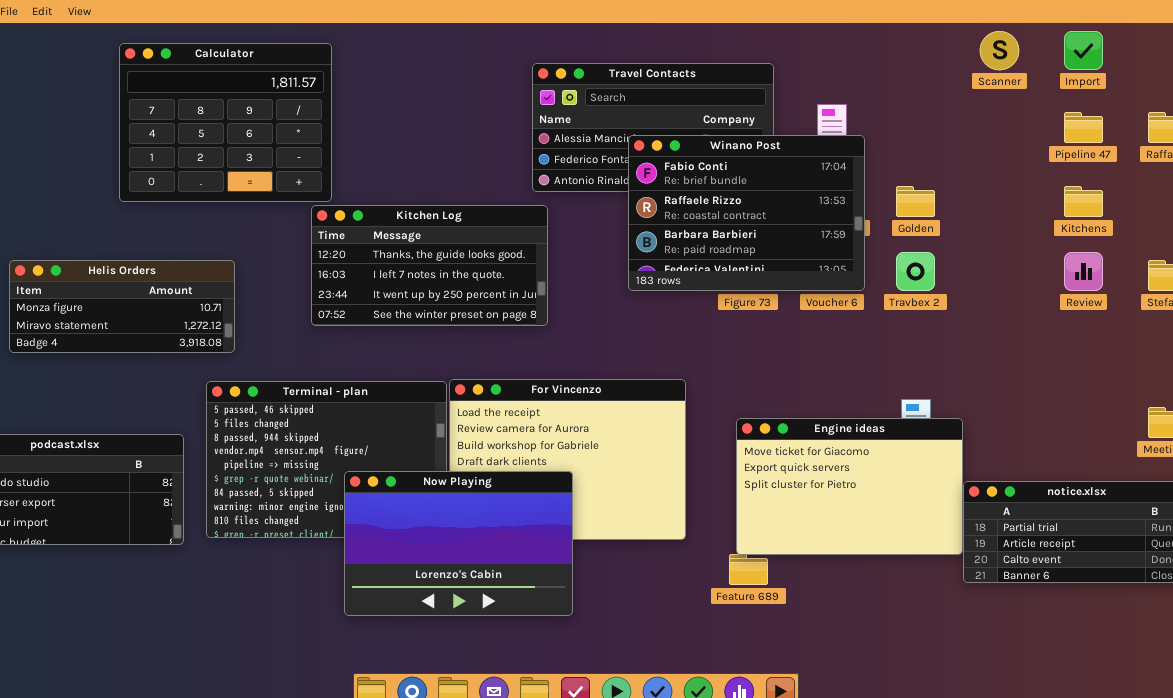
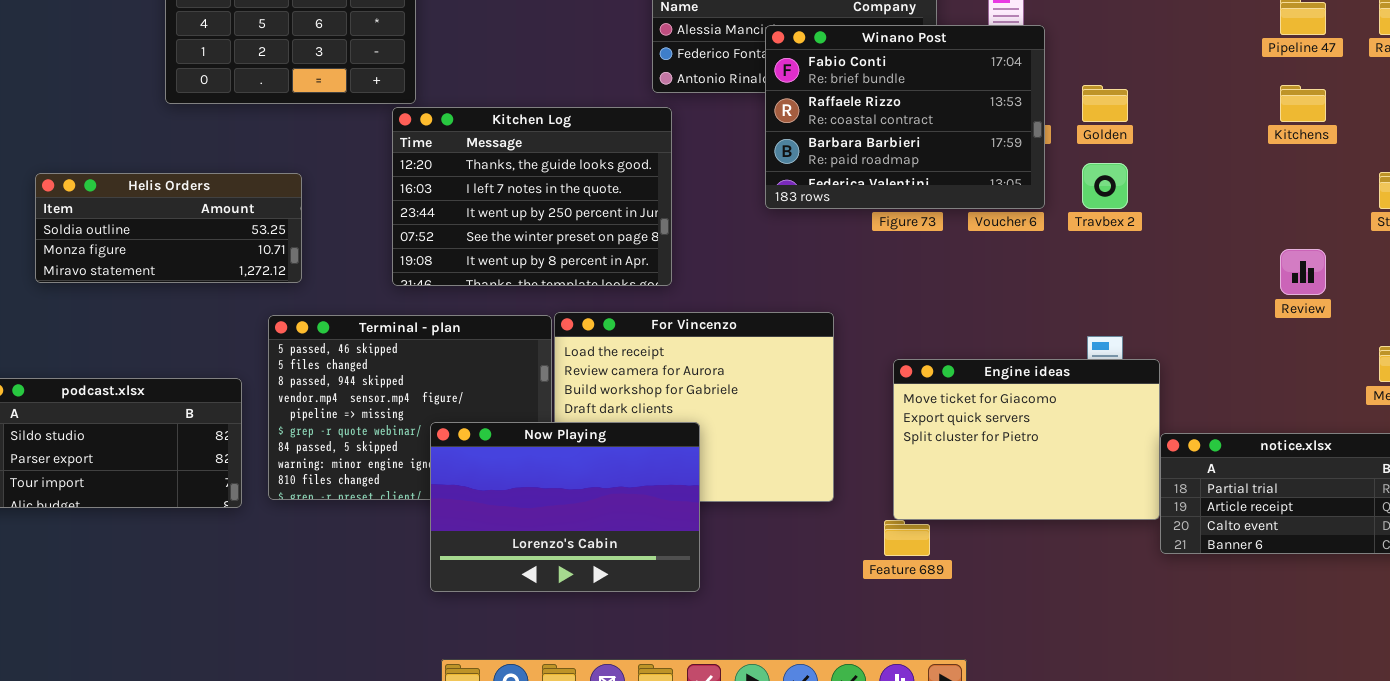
Kitchen Log: [311,205,548,326] -> [392,107,672,286], resized
Review: [1064,252,1103,291] -> [1280,249,1326,295], moved
Helis Orders: [9,260,235,353] -> [35,173,302,283], scrolled up 1 row

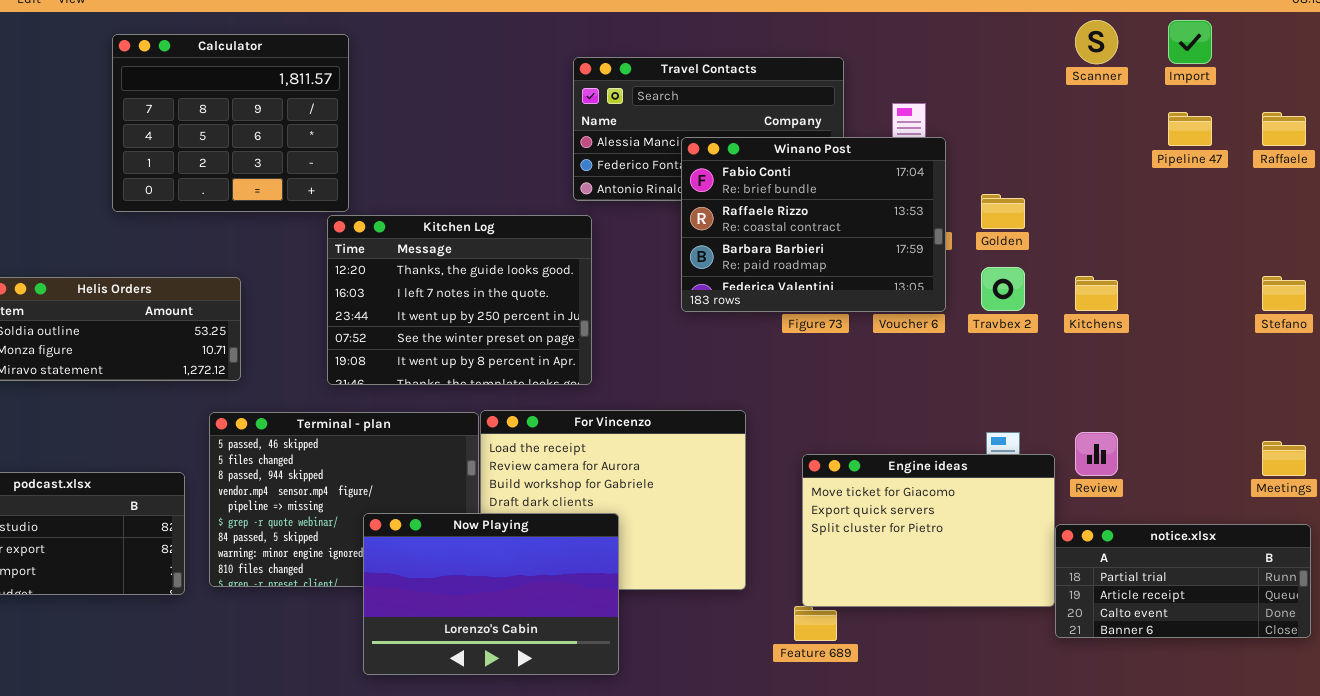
Kitchens: [1280,85,1326,122] -> [1075,276,1118,311], moved
Review: [1280,249,1326,295] -> [1075,432,1118,476], moved

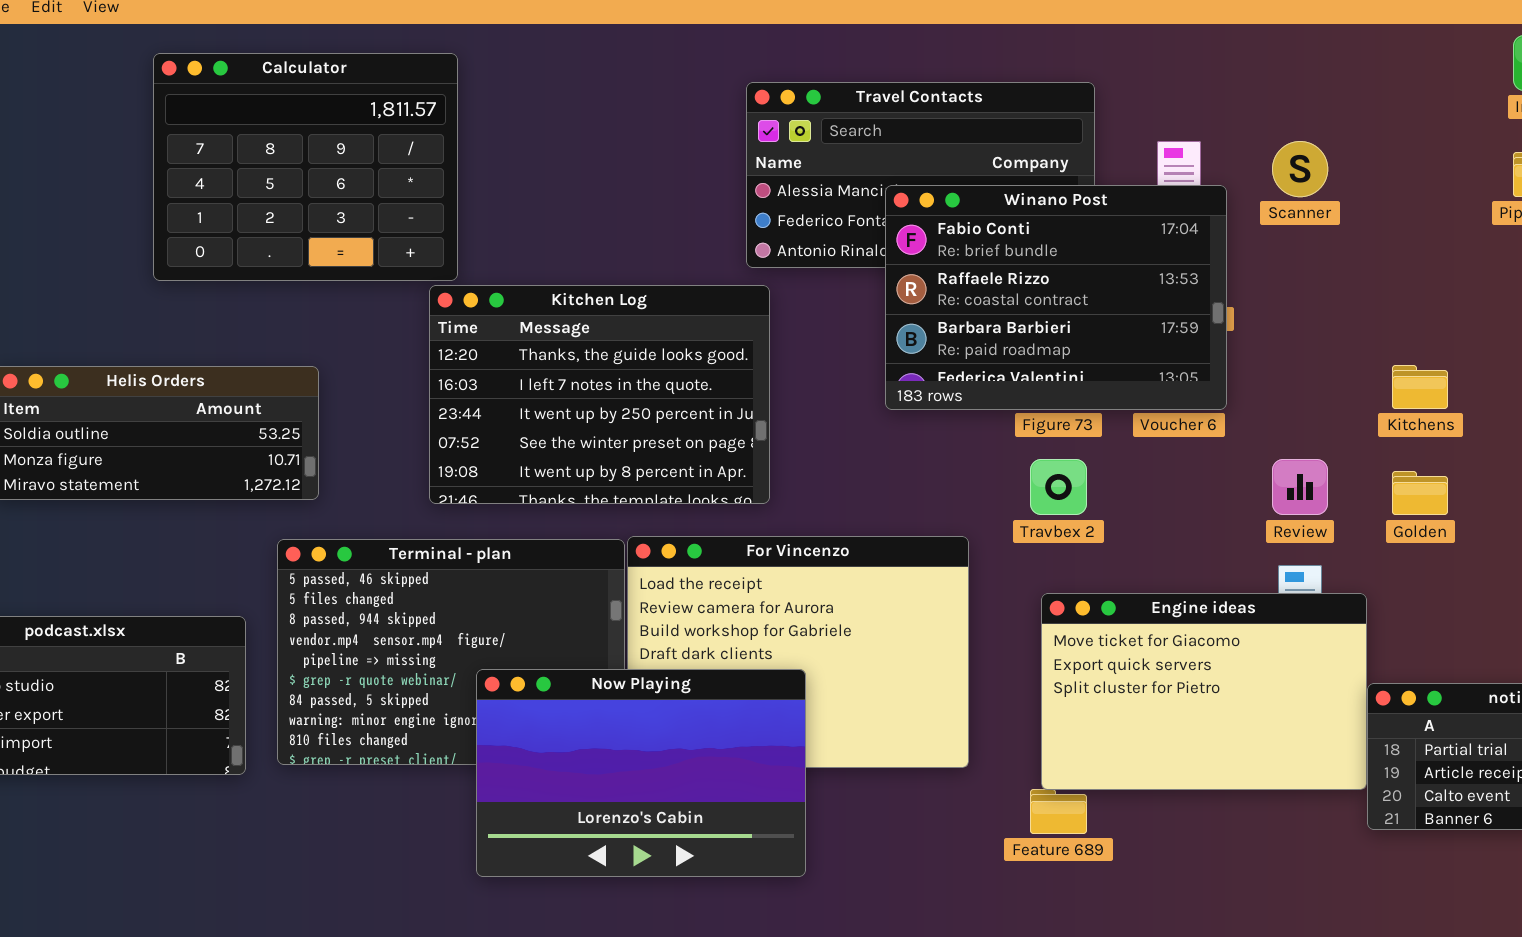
Scanner: [1075,20,1118,64] -> [1272,141,1328,197], moved
Golden: [981,194,1025,229] -> [1392,471,1448,515], moved
Travbex 2: [981,267,1025,311] -> [1030,459,1087,515], moved
Review: [1075,432,1118,476] -> [1272,459,1328,515], moved

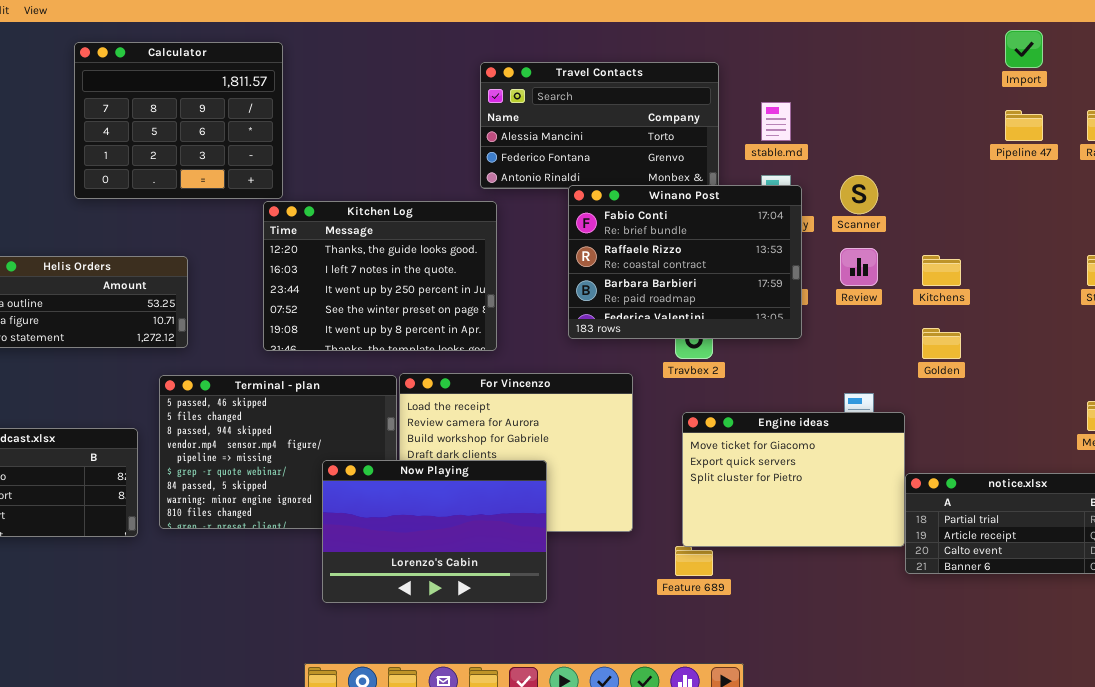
Scanner: [1272,141,1328,197] -> [840,175,878,214], moved
Winano Post: [885,185,1227,410] -> [568,185,802,339], moved
Review: [1272,459,1328,515] -> [840,248,878,286], moved
Now Playing: [476,669,806,877] -> [322,460,547,603], moved

